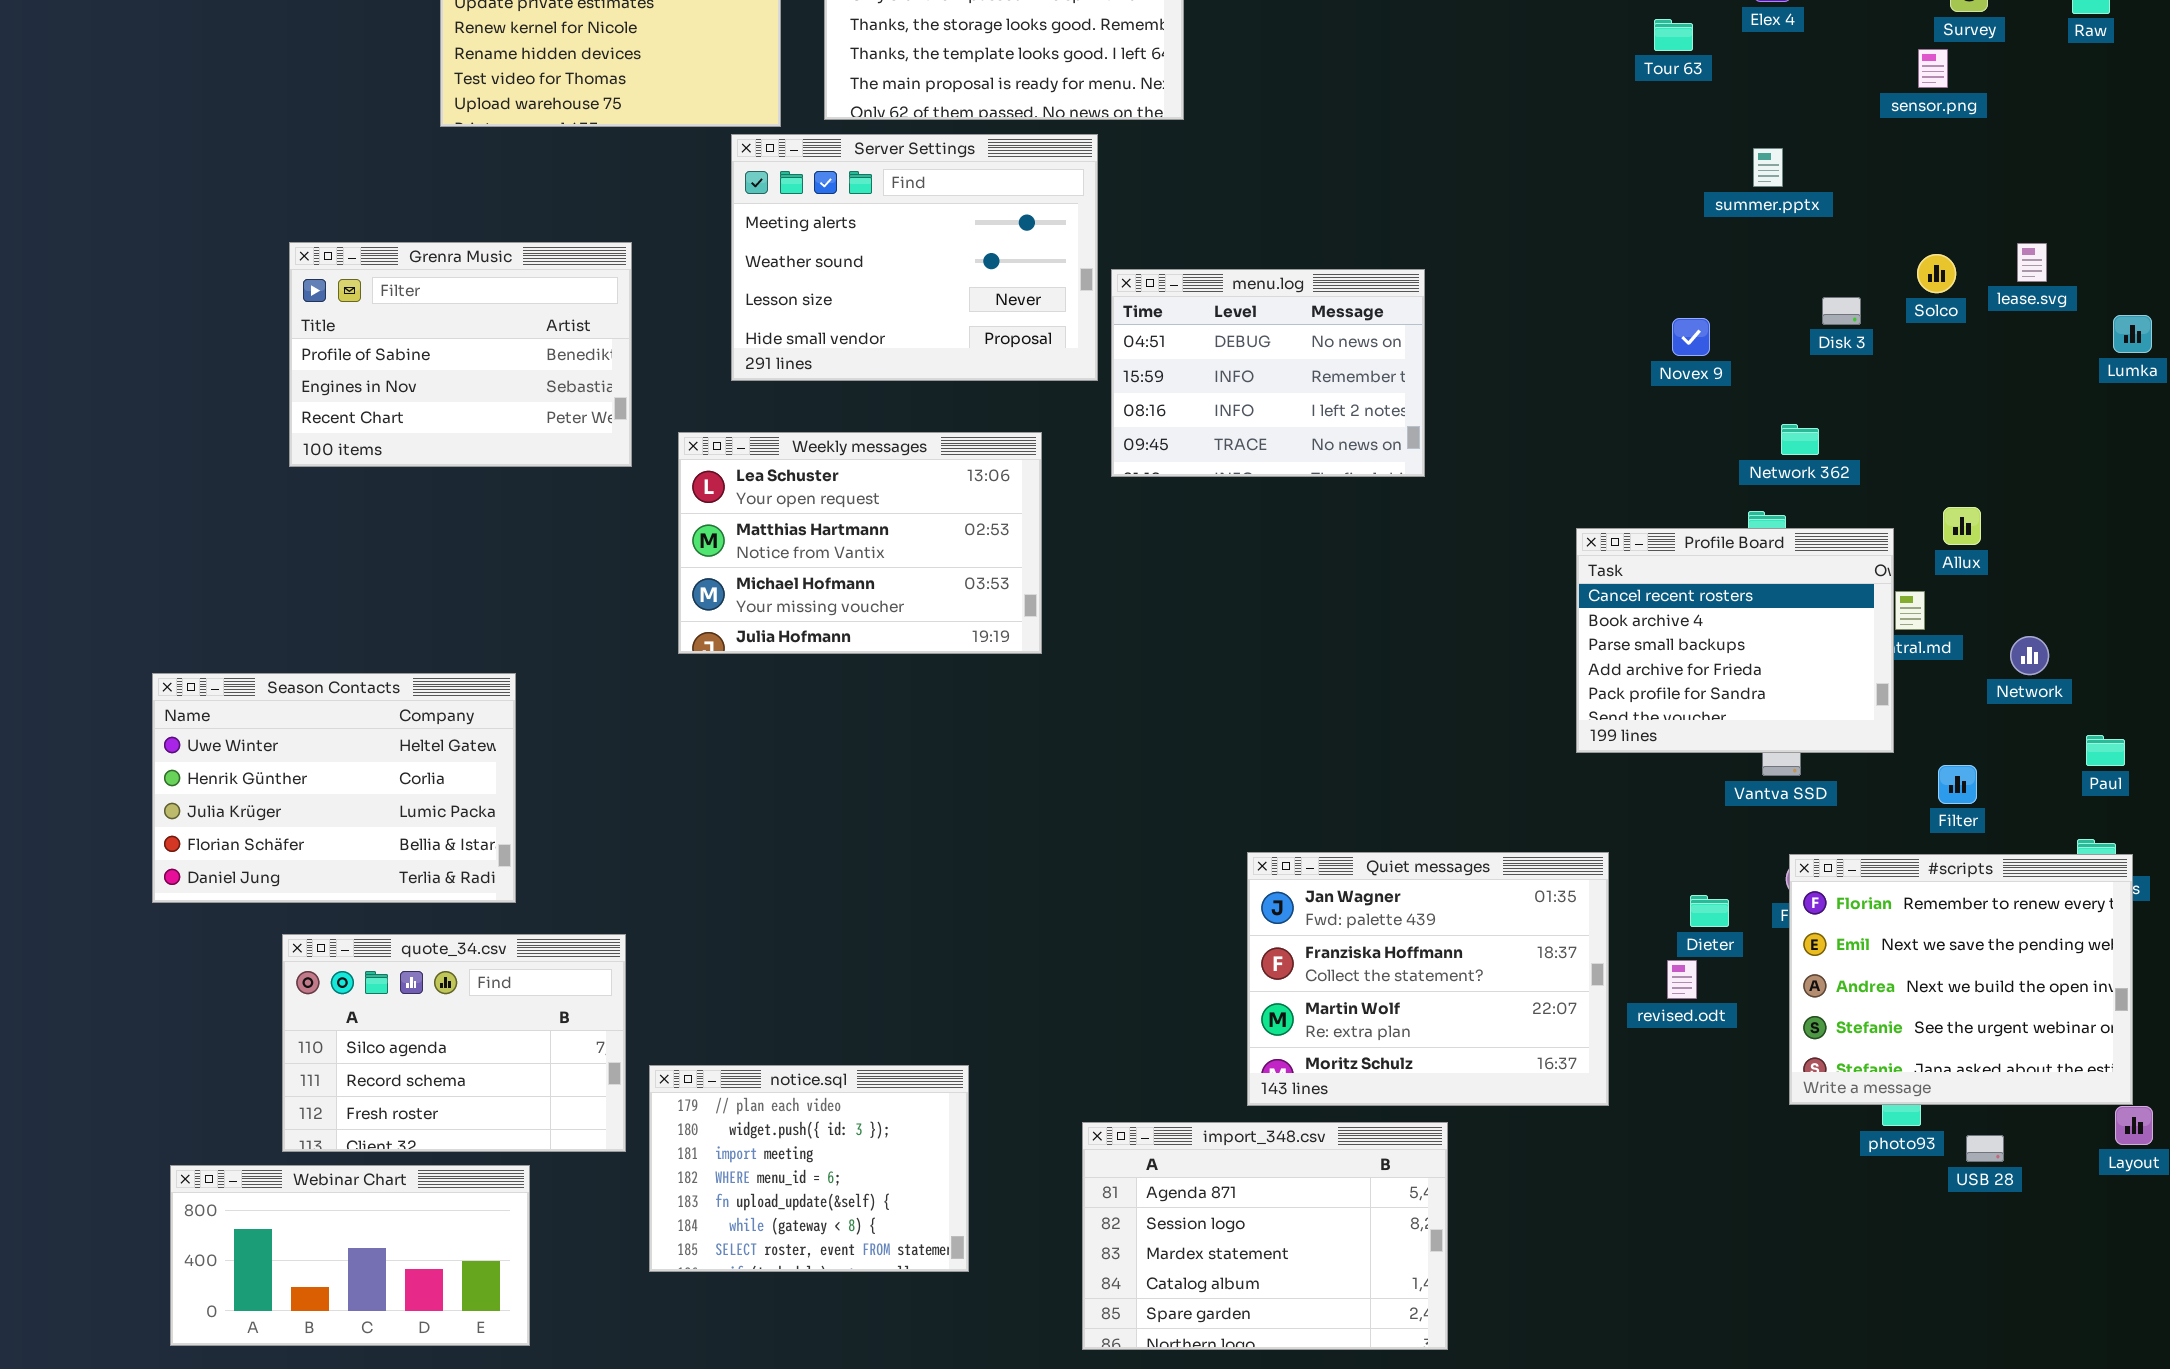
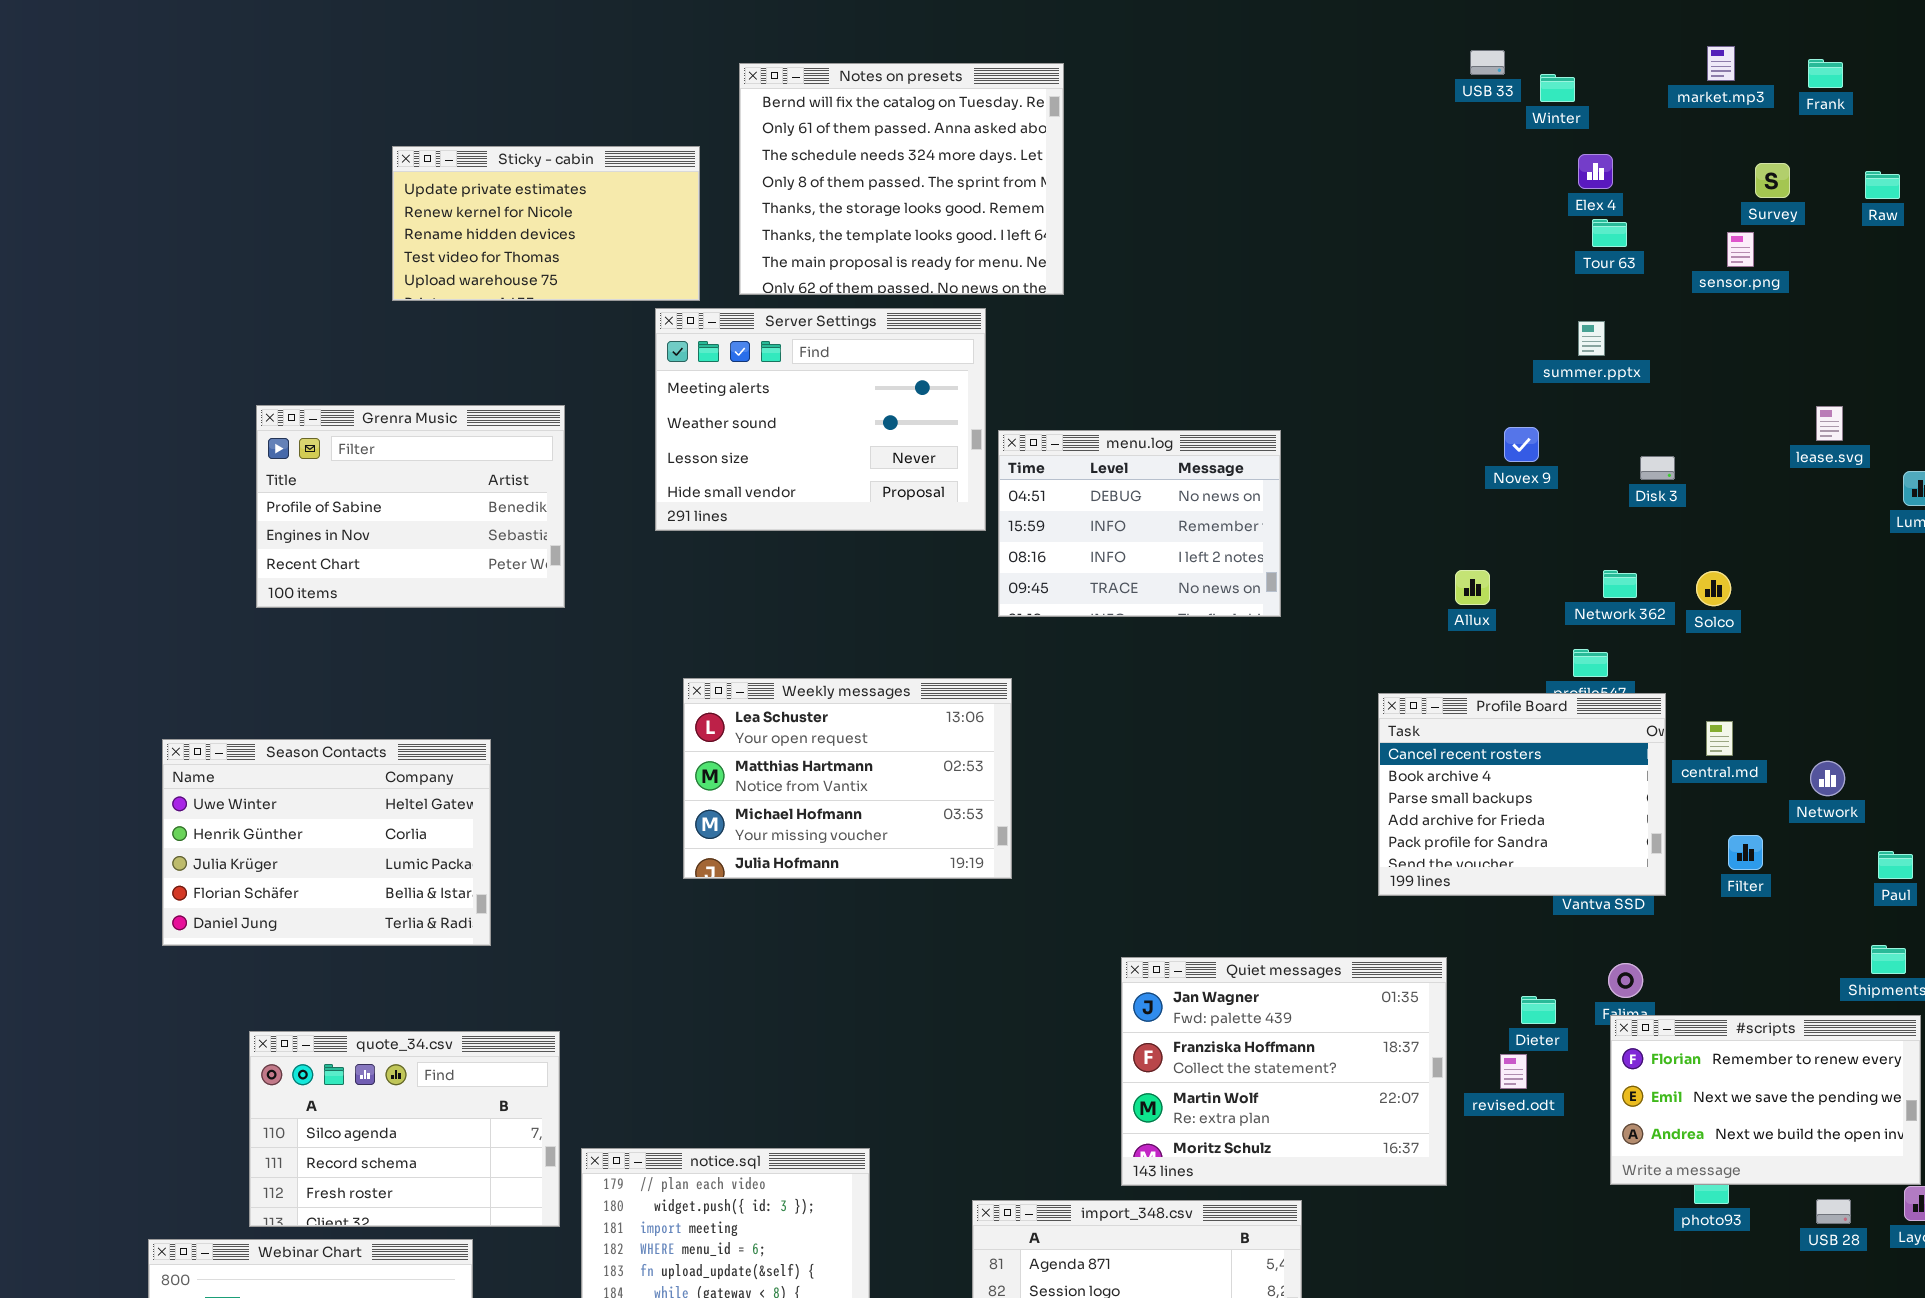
Tour 63: [1654,19,1693,51] -> [1592,219,1627,247], moved
Solco: [1917,254,1956,293] -> [1696,571,1731,606], moved
Novex 9: [1672,318,1710,356] -> [1504,427,1539,462], moved
Weekly messages: [678,432,1042,654] -> [683,678,1012,879], moved
Allux: [1943,507,1981,545] -> [1455,570,1490,605], moved
Profile Board: [1576,528,1894,753] -> [1378,693,1666,896], moved
Season Contacts: [152,673,516,903] -> [162,739,491,946], moved
Filter: [1938,765,1977,804] -> [1728,835,1763,870], moved
#scripts: [1789,854,2133,1105] -> [1610,1015,1921,1185], resized
USB 28: [1966,1135,2004,1162] -> [1816,1199,1851,1224], moved

